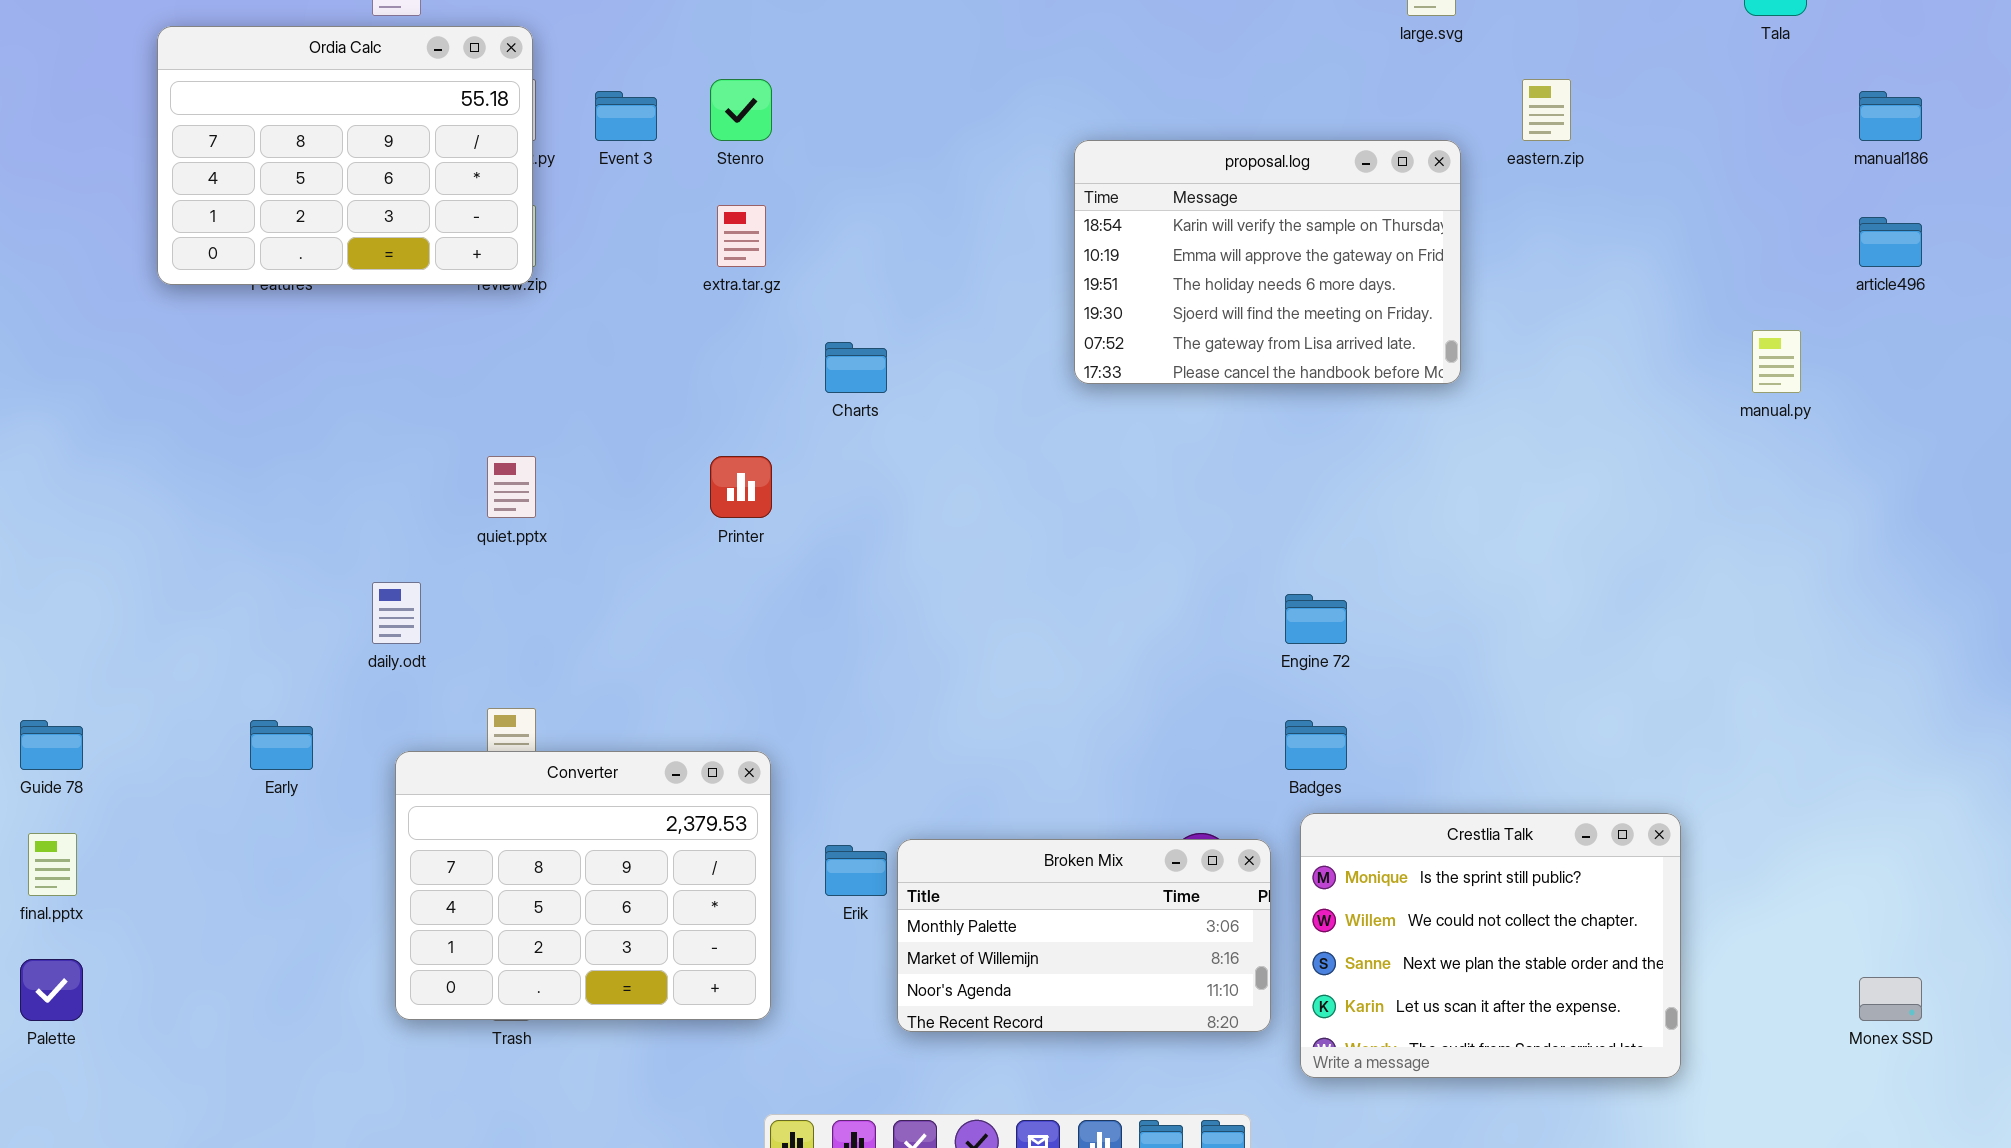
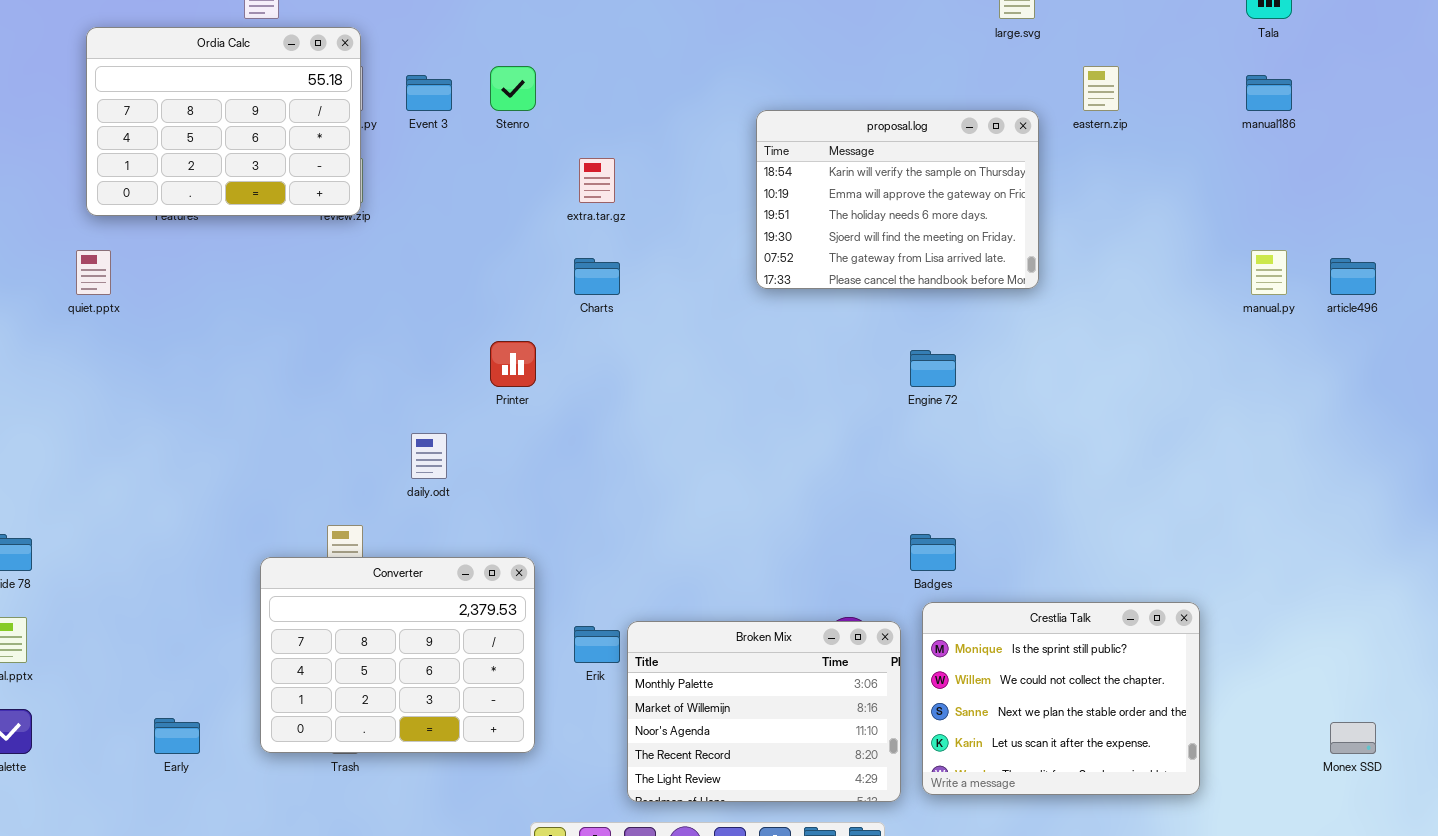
manual186: [1859,91,1922,141] -> [1246,75,1292,111], moved
extra.tar.gz: [717,205,766,267] -> [579,158,615,203], moved
article496: [1859,217,1922,267] -> [1330,258,1376,295], moved
quiet.pptx: [487,456,536,518] -> [76,250,111,295], moved
daily.odt: [372,582,421,644] -> [411,433,447,479], moved
Engine 72: [1285,594,1347,644] -> [910,350,956,387], moved
Early: [250,720,313,770] -> [154,718,200,754], moved
Broken Mix: [897,839,1271,1032] -> [627,621,901,802], resized

